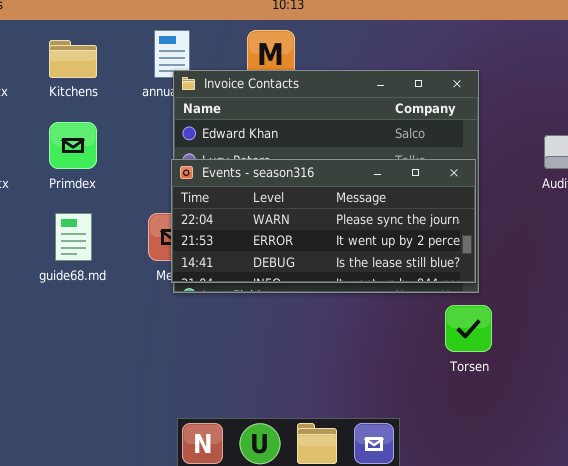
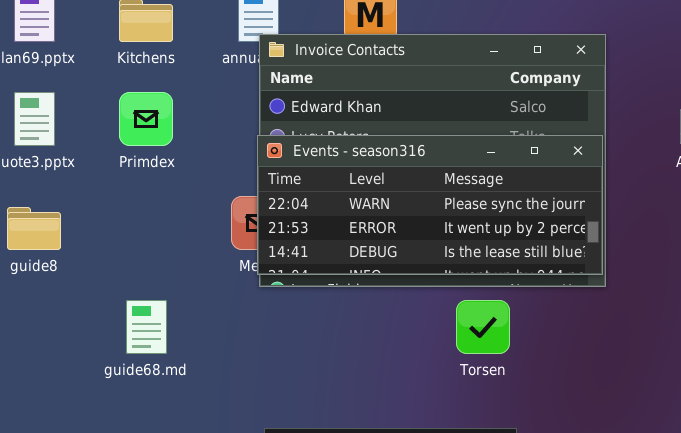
guide68.md: [55,213,92,261] -> [126,300,167,354], moved
Torsen: [445,305,492,352] -> [456,300,510,354], moved

